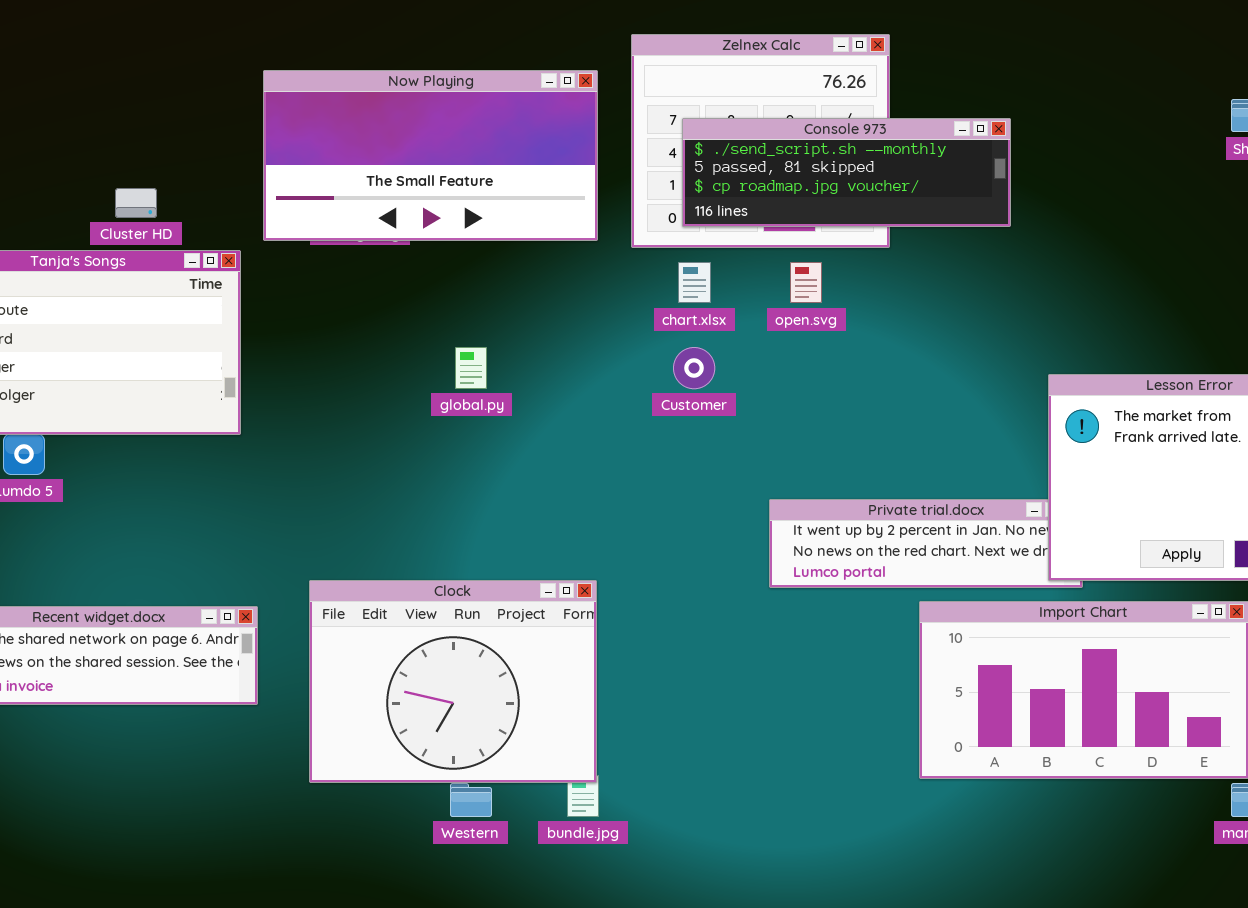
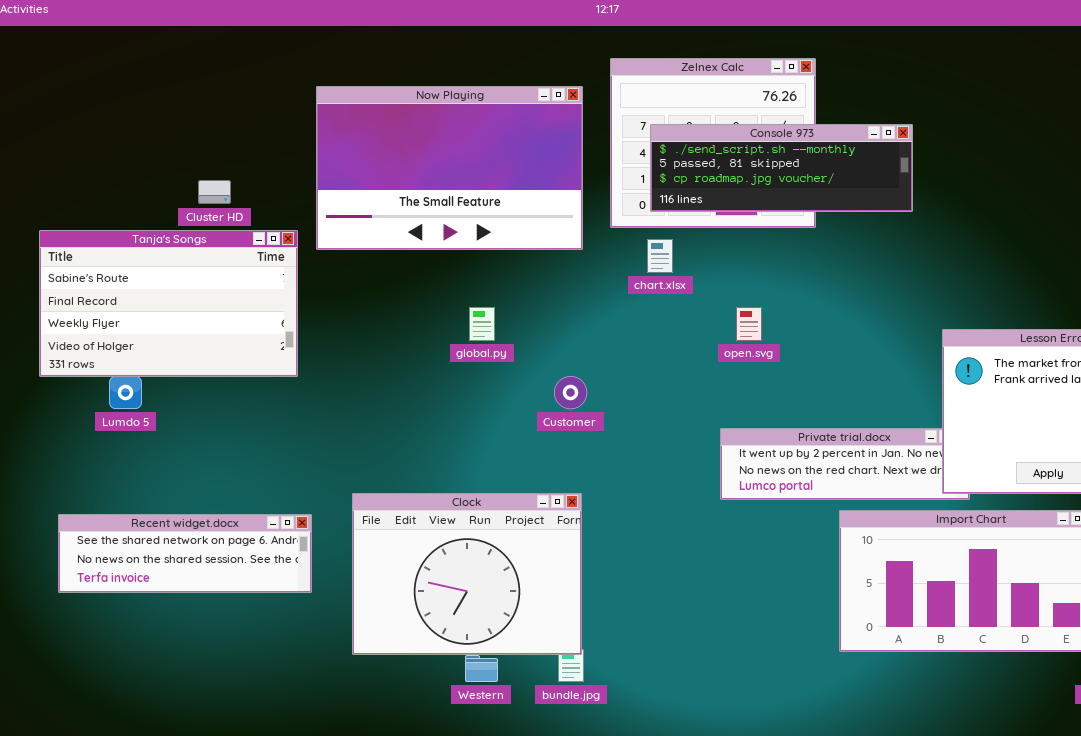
Now Playing: [263,70,598,241] -> [316,86,583,250], resized
open.svg: [790,262,822,303] -> [736,307,762,341], moved
Customer: [673,347,715,389] -> [554,376,587,409], moved

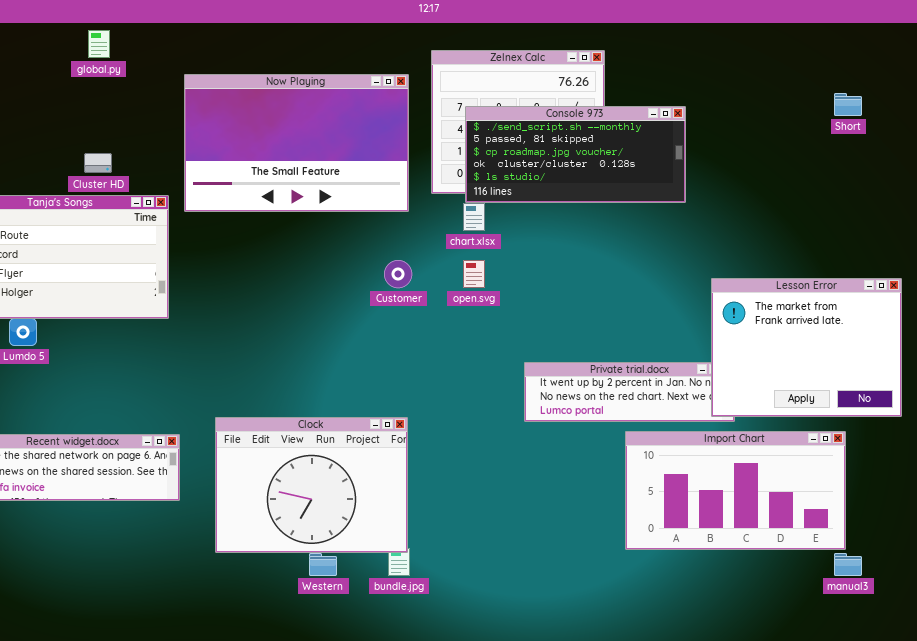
Console 973: [650,124,913,212] -> [465,106,686,203], resized
global.py: [469,307,495,341] -> [88,30,110,58], moved
open.svg: [736,307,762,341] -> [463,260,485,288], moved
Customer: [554,376,587,409] -> [384,260,412,288], moved

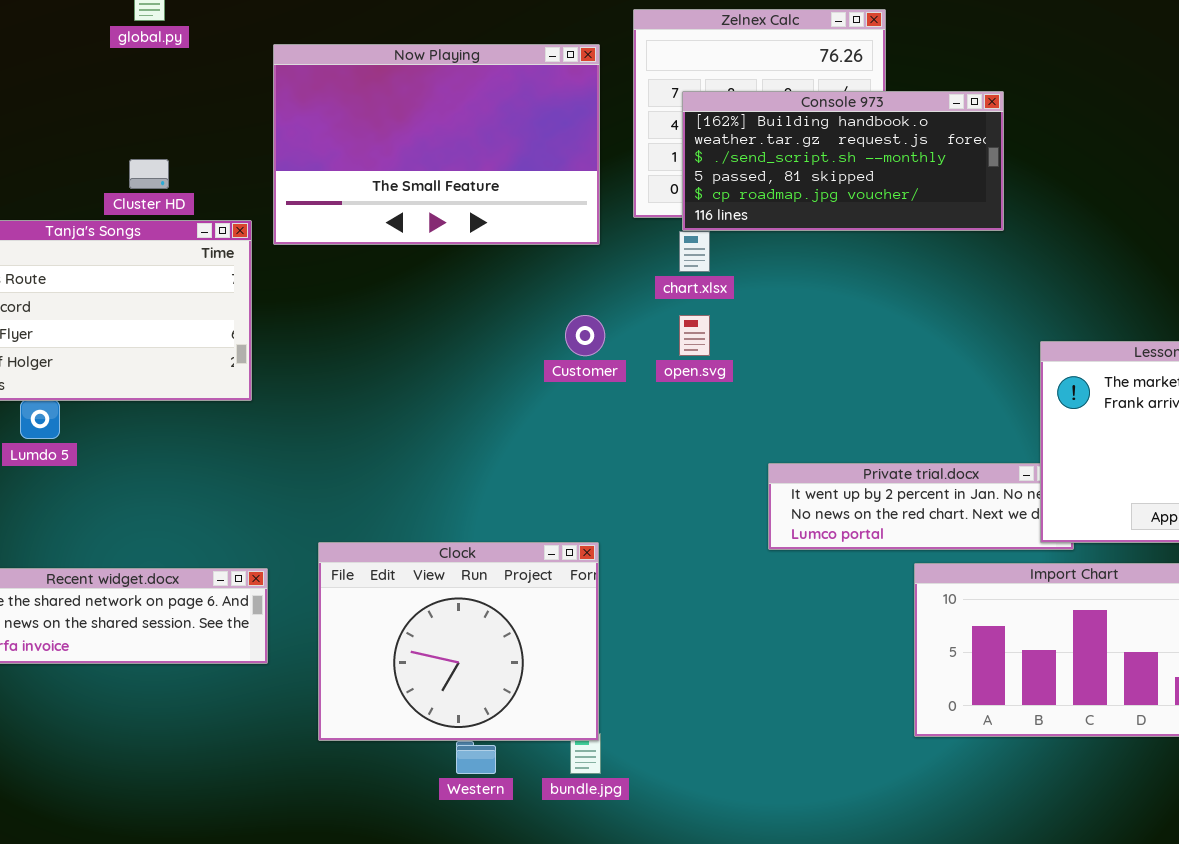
Console 973: [465,106,686,203] -> [682,91,1004,231], scrolled up 2 rows

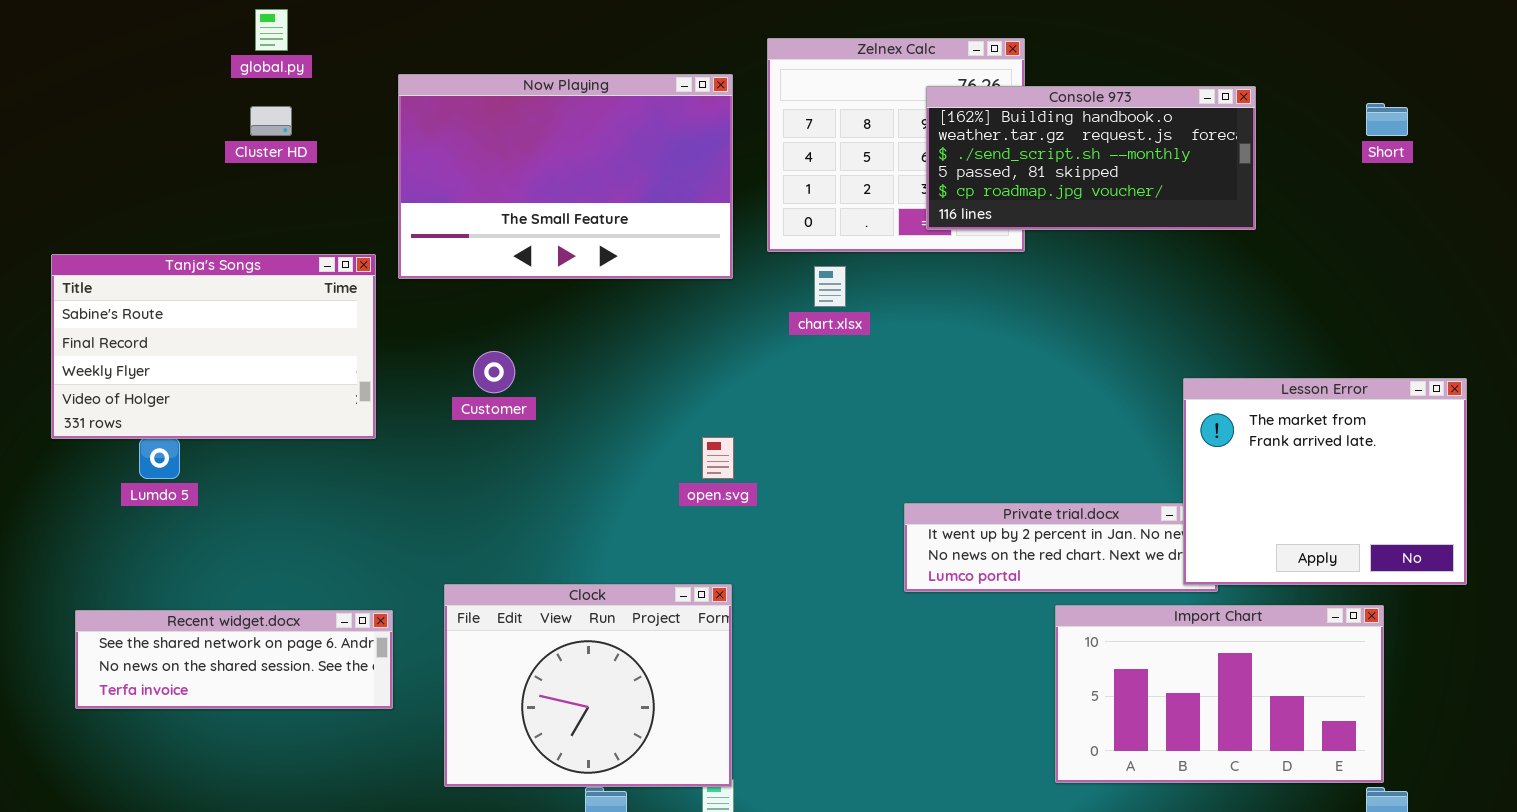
Console 973: [682,91,1004,231] -> [926,86,1256,230], moved
Cluster HD: [129,159,169,189] -> [250,106,292,136], moved
Customer: [565,315,605,356] -> [473,351,515,393], moved
open.svg: [679,315,710,356] -> [702,437,734,479], moved

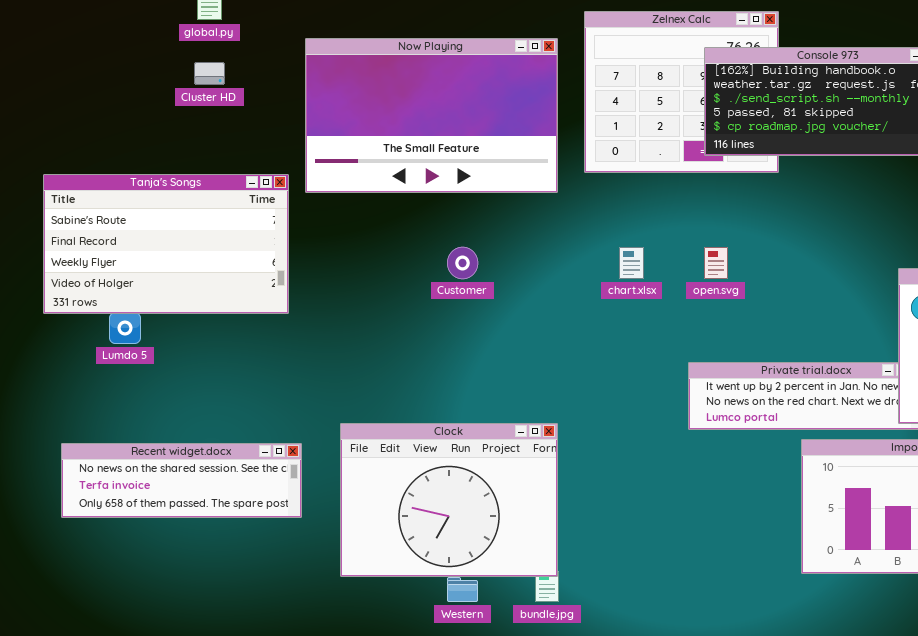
chart.xlsx: [814,266,846,307] -> [619,247,644,279], moved
Customer: [473,351,515,393] -> [447,247,478,279], moved
open.svg: [702,437,734,479] -> [704,247,728,279], moved
Recent widget.docx: [75,610,393,709] -> [61,443,302,518], scrolled down 1 row

